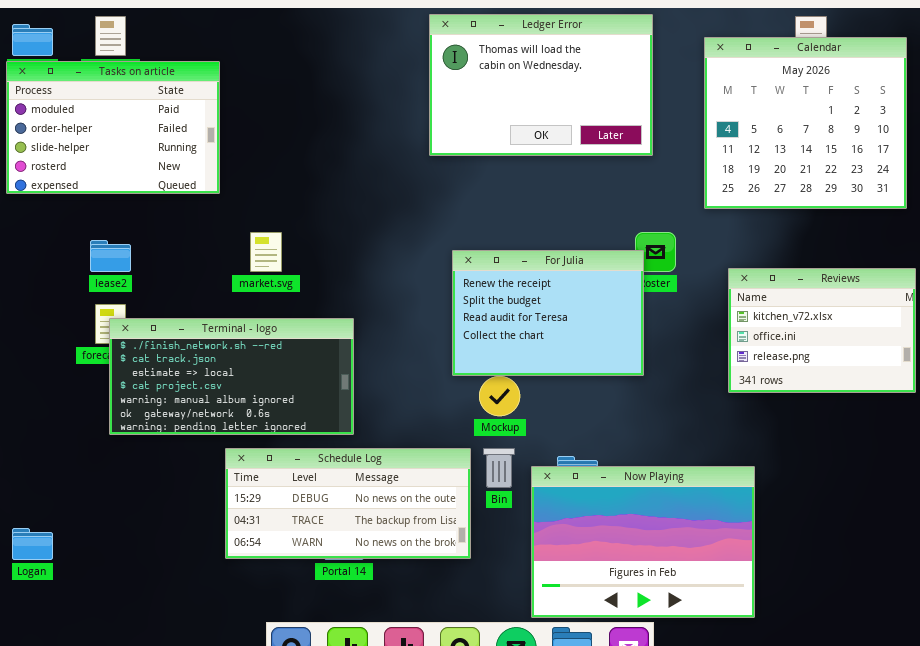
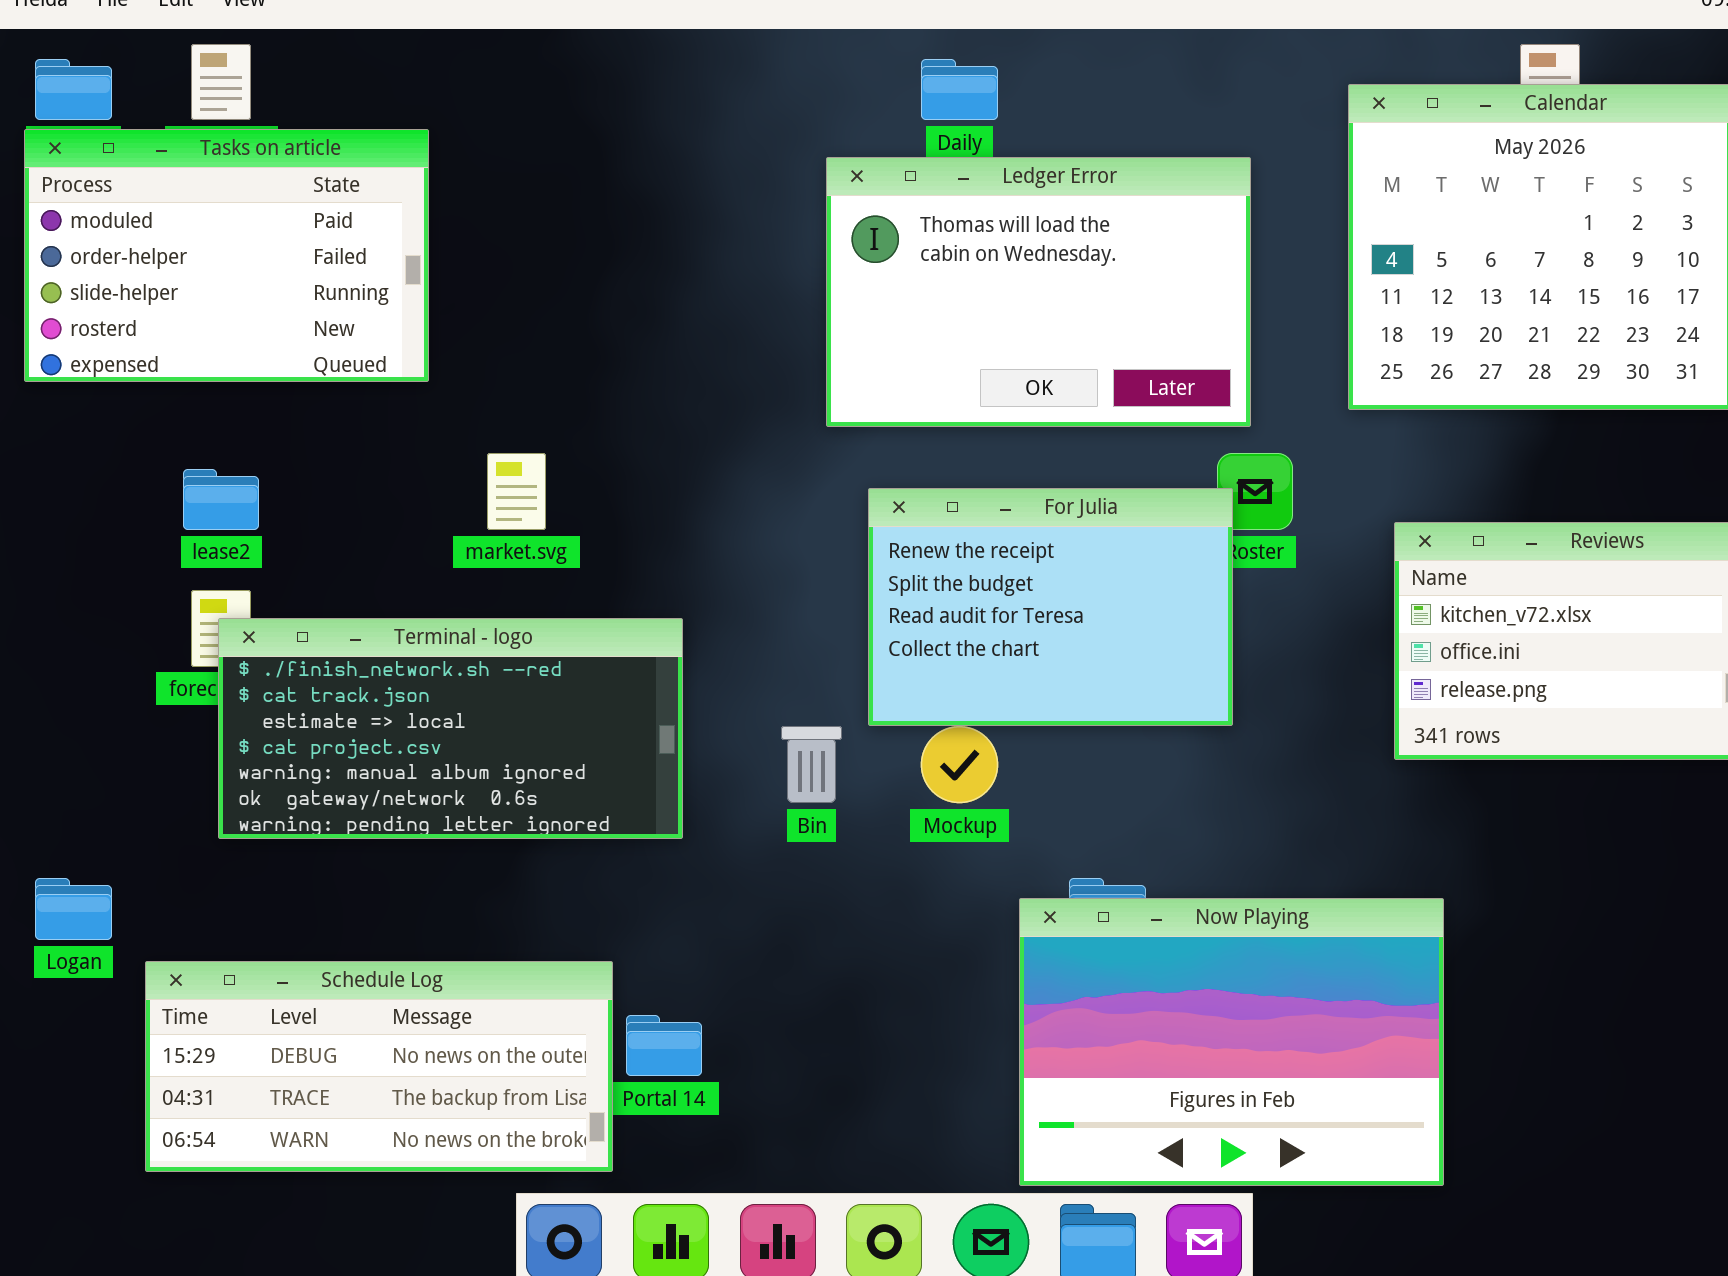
Ledger Error: [429,14,653,156] -> [826,157,1251,427], moved
Schedule Log: [225,448,471,559] -> [145,961,613,1172], moved
Bin: [483,448,515,488] -> [781,726,842,803], moved
Logan: [12,528,53,560] -> [35,878,112,940], moved

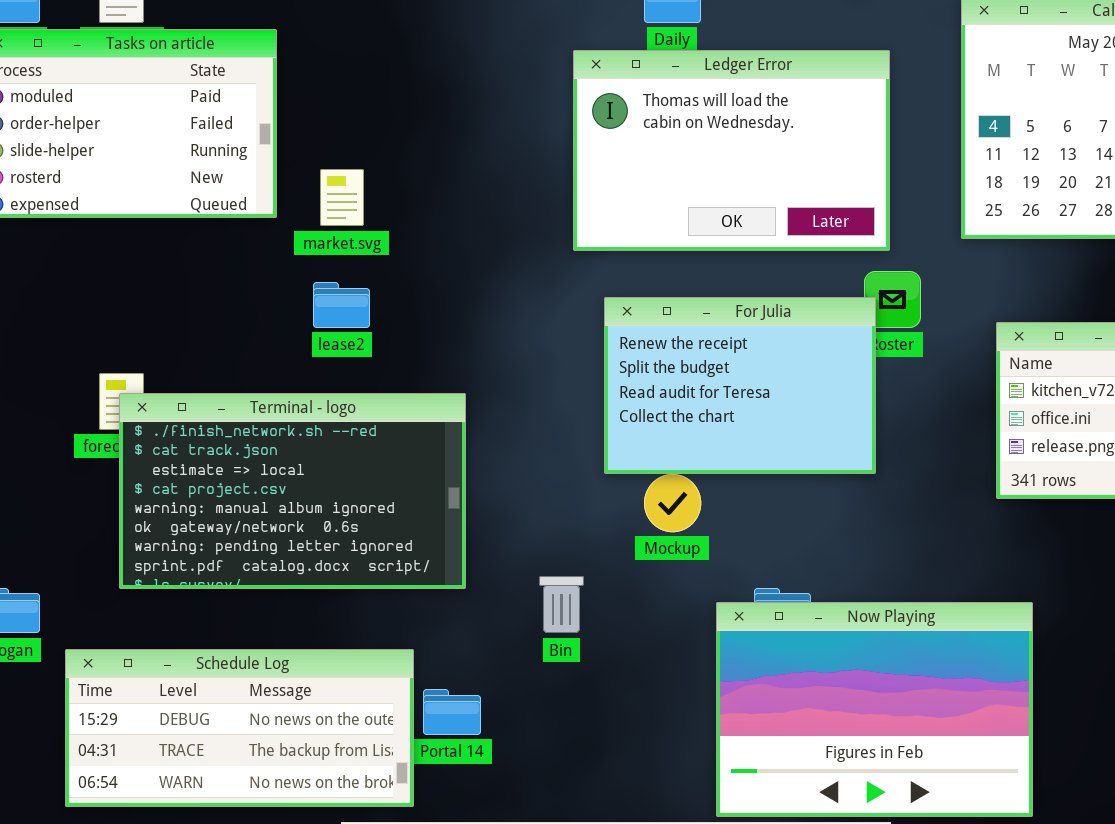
market.svg: [487,453,546,530] -> [320,169,364,226], moved
lease2: [183,469,259,530] -> [313,282,370,328], moved
Terminal - logo: [218,618,683,839] -> [119,393,466,589], resized
Bin: [781,726,842,803] -> [539,576,584,633], moved

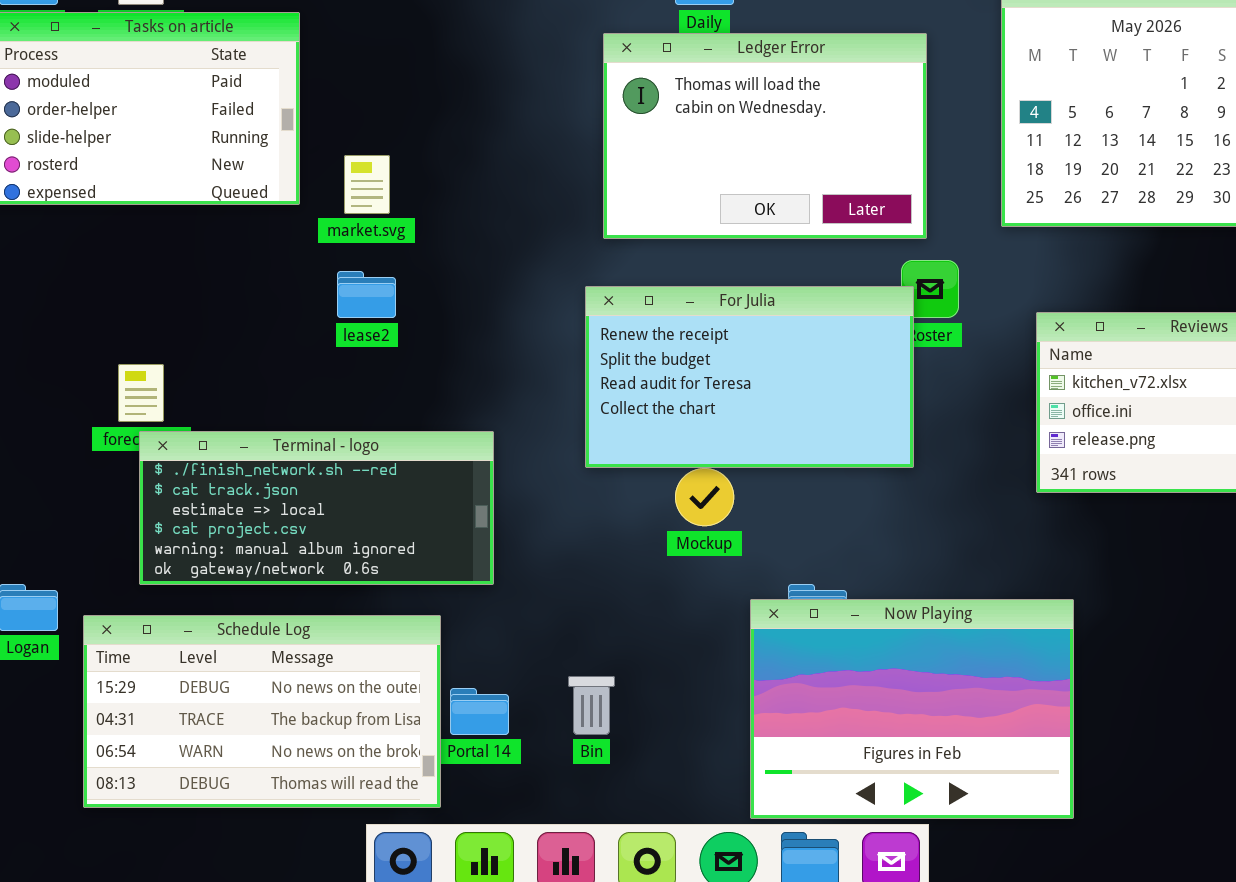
For Julia: [604,297,876,474] -> [585,286,914,468], resized
Terminal - logo: [119,393,466,589] -> [139,431,494,585], resized
Bin: [539,576,584,633] -> [568,676,615,735], moved
Schedule Log: [65,649,414,807] -> [83,615,441,808], resized

